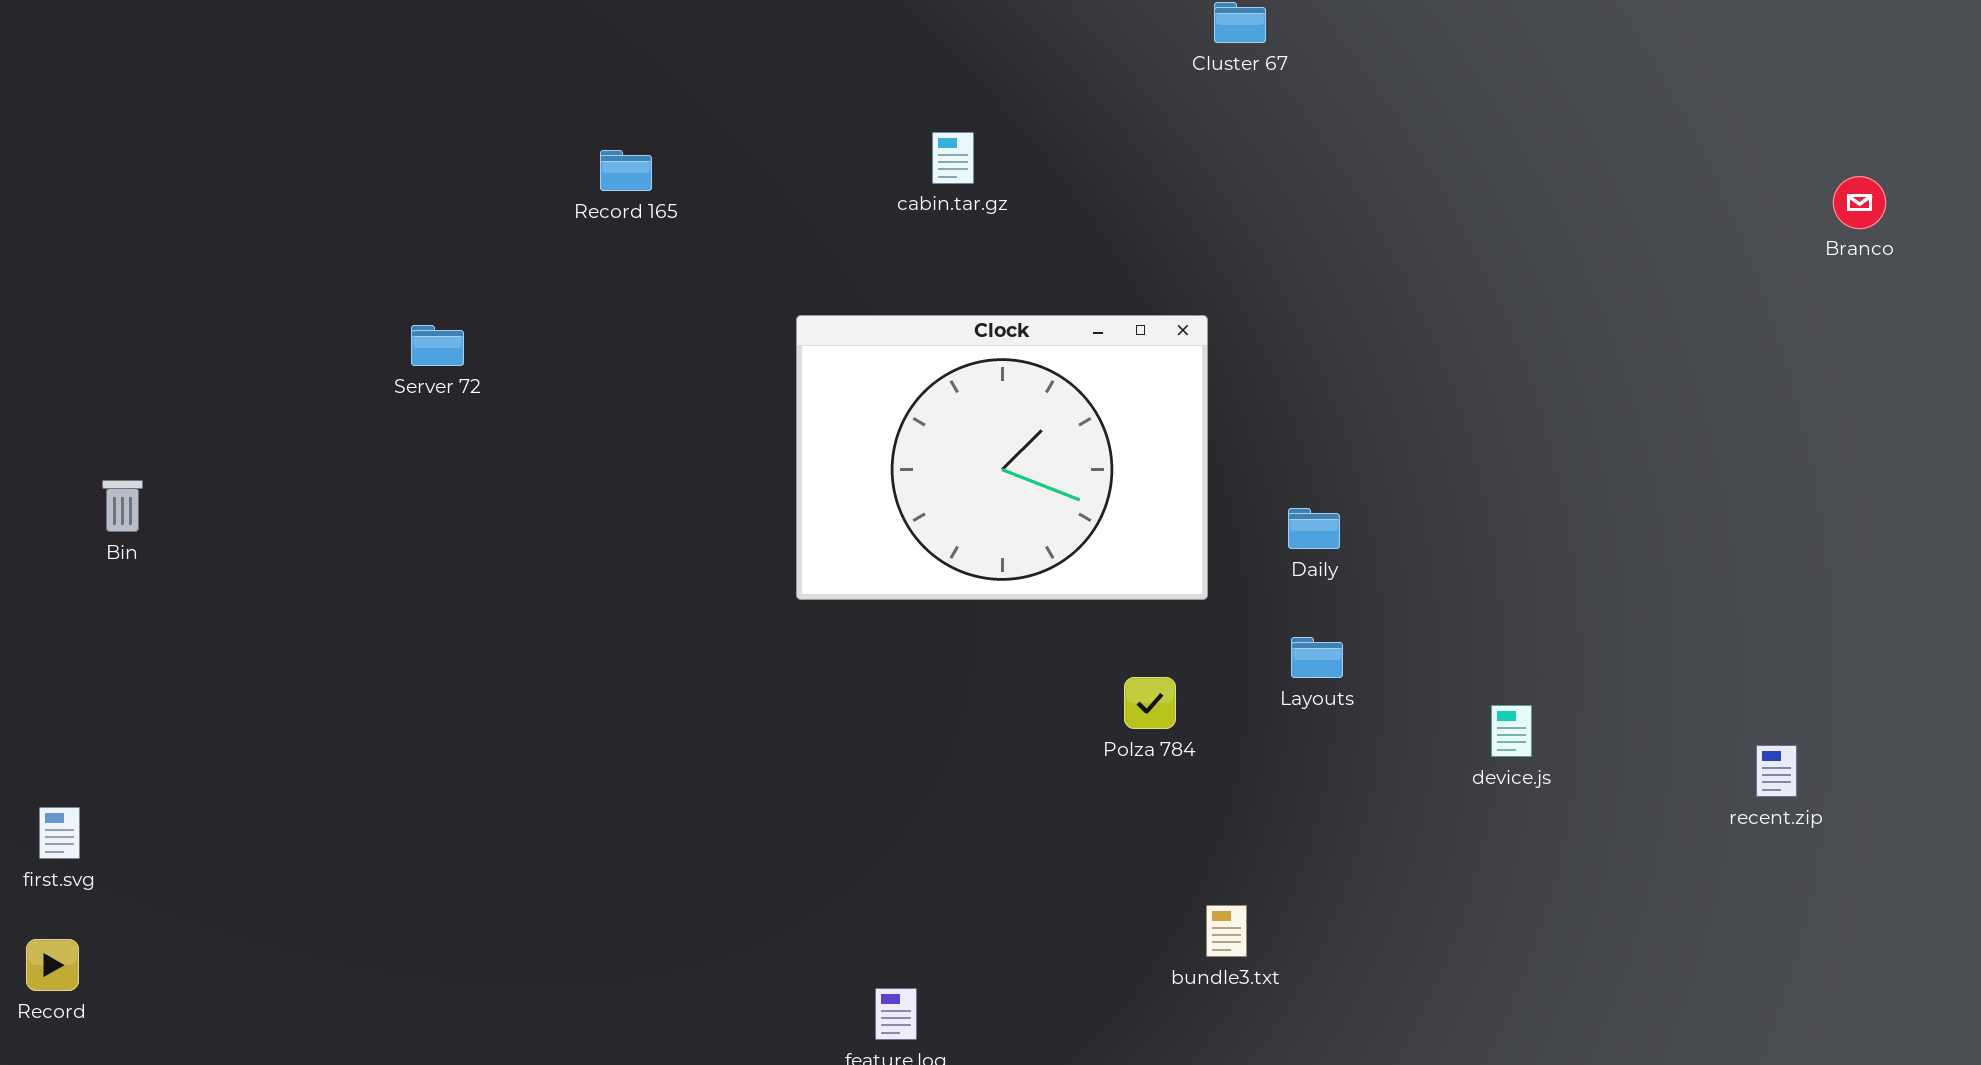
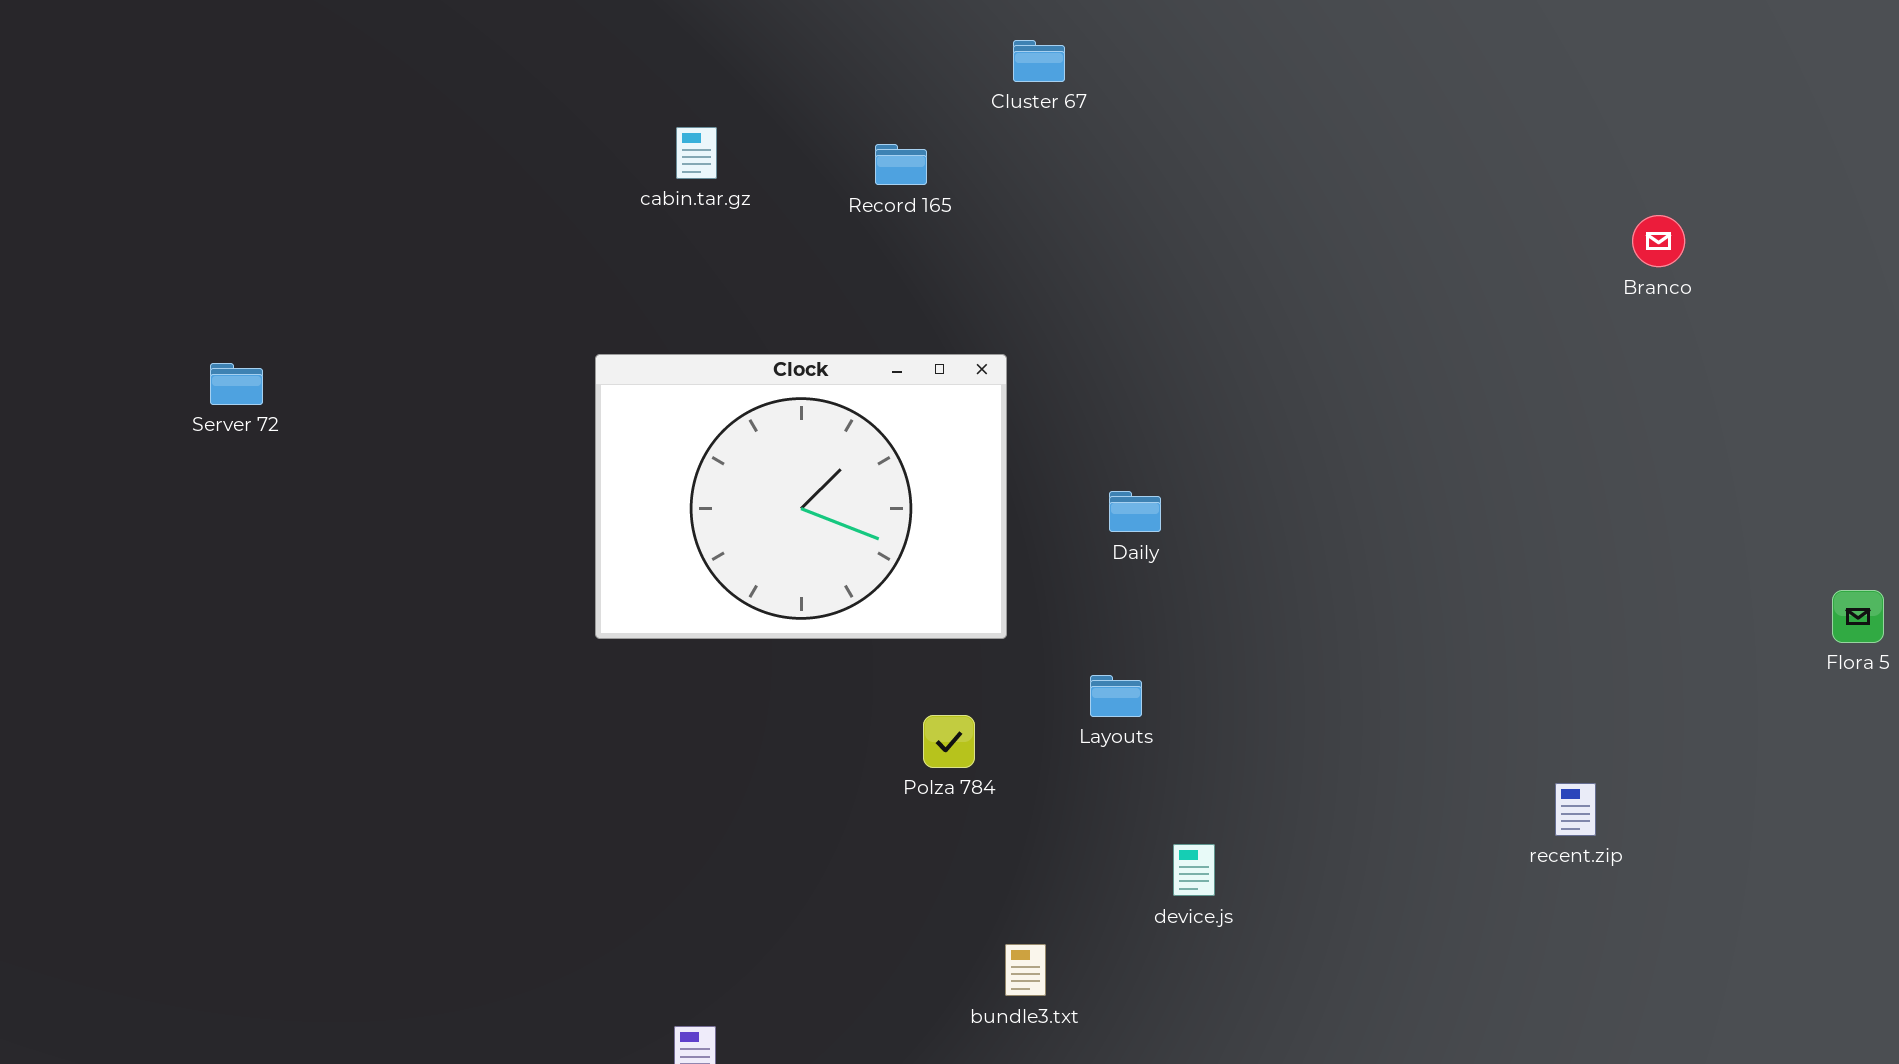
cabin.tar.gz: [932,132,974,184] -> [676,127,717,179], moved
Record 165: [600,150,652,191] -> [875,144,927,185], moved
Daily: [1288,508,1340,549] -> [1109,491,1161,532], moved
device.js: [1491,705,1532,757] -> [1173,844,1215,896], moved

